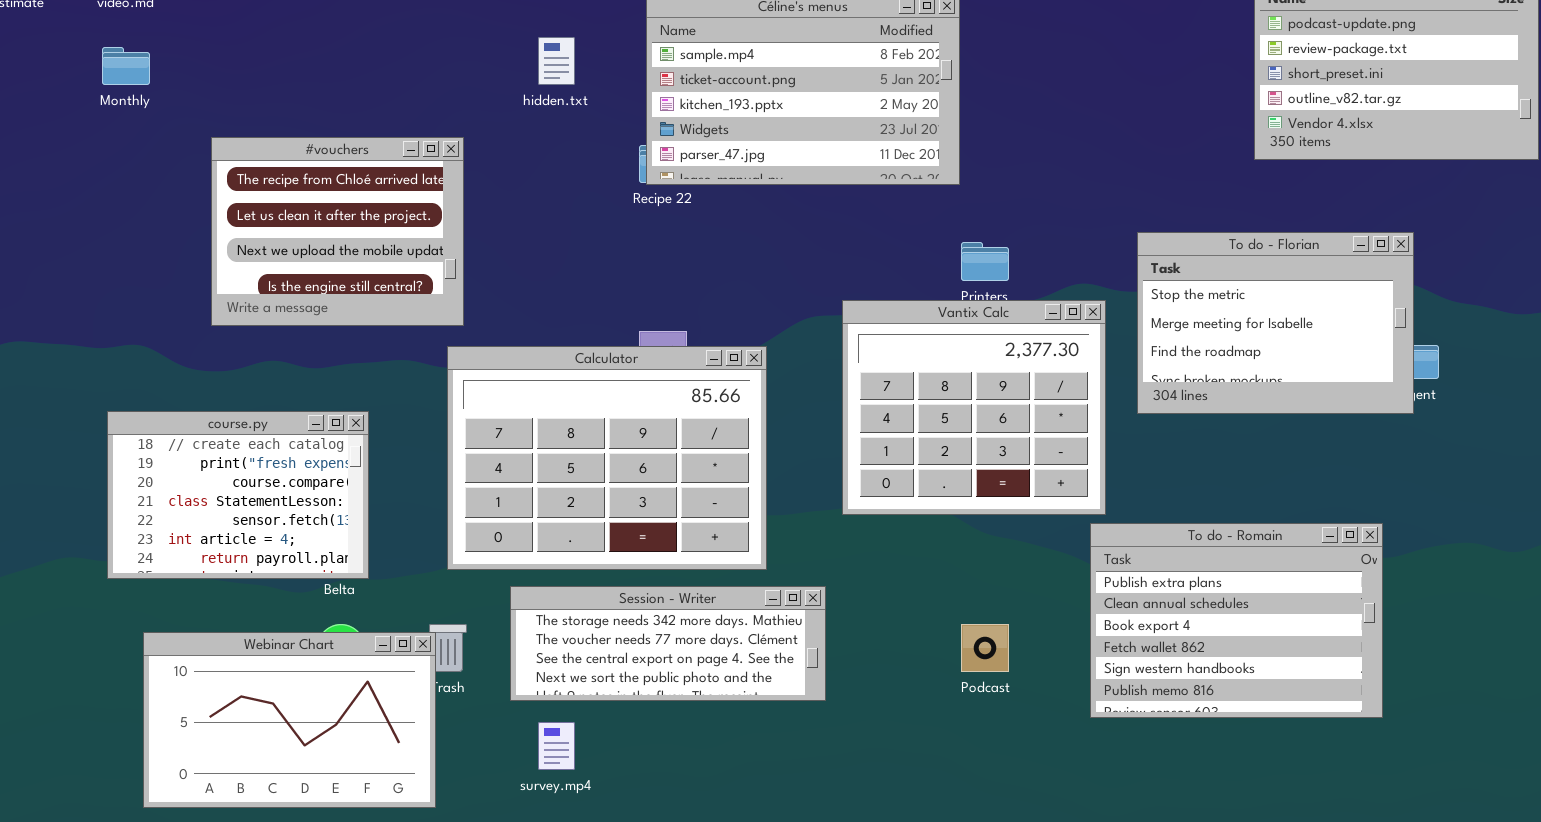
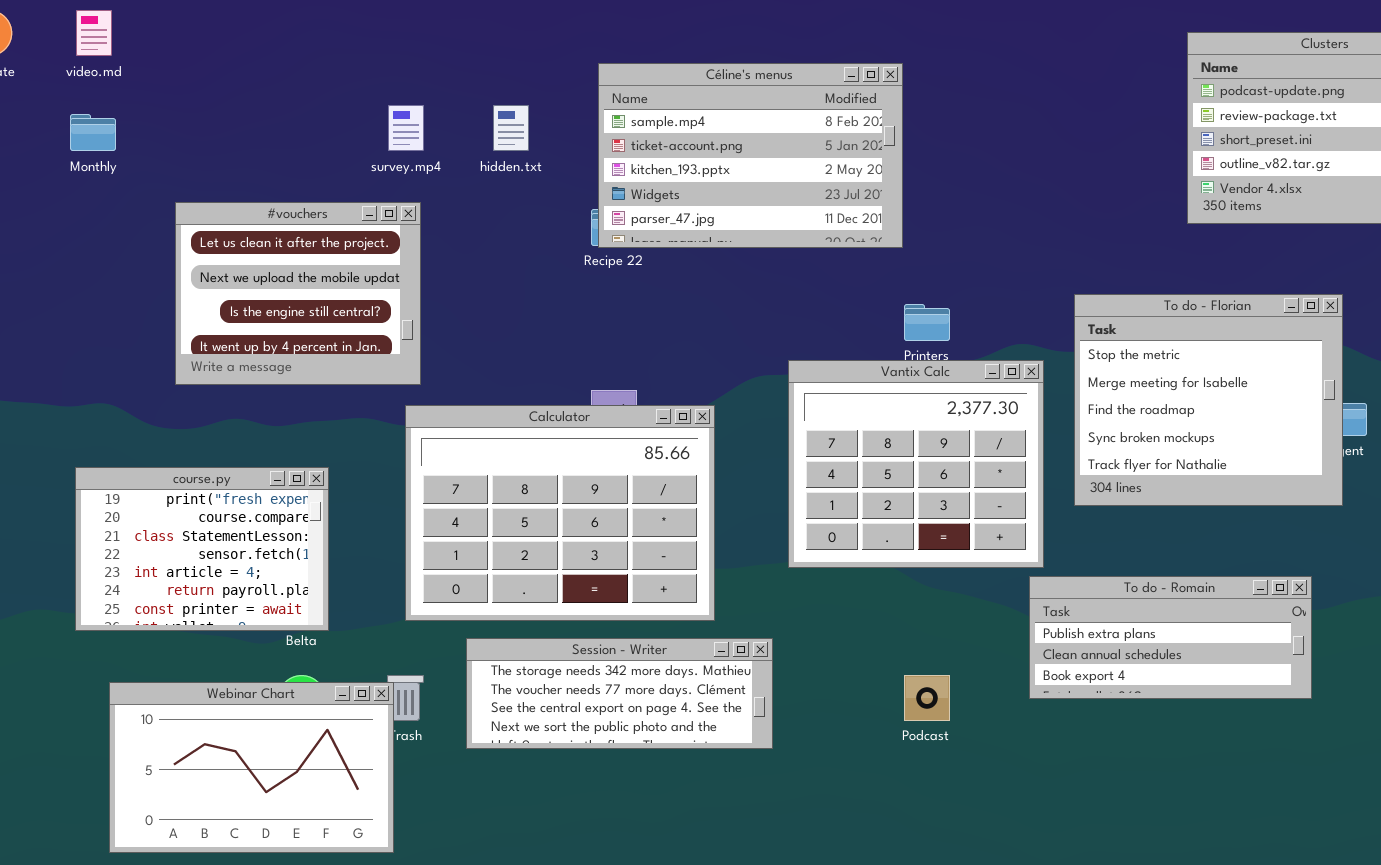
#vouchers: [211,137,464,326] -> [175,202,421,385], scrolled down 1 row
To do - Florian: [1137,232,1414,414] -> [1074,294,1343,506], resized
course.py: [107,411,369,579] -> [75,467,329,631], scrolled down 1 row
To do - Romain: [1090,523,1383,718] -> [1029,576,1312,699], resized
survey.mp4: [538,722,575,770] -> [388,105,424,151], moved

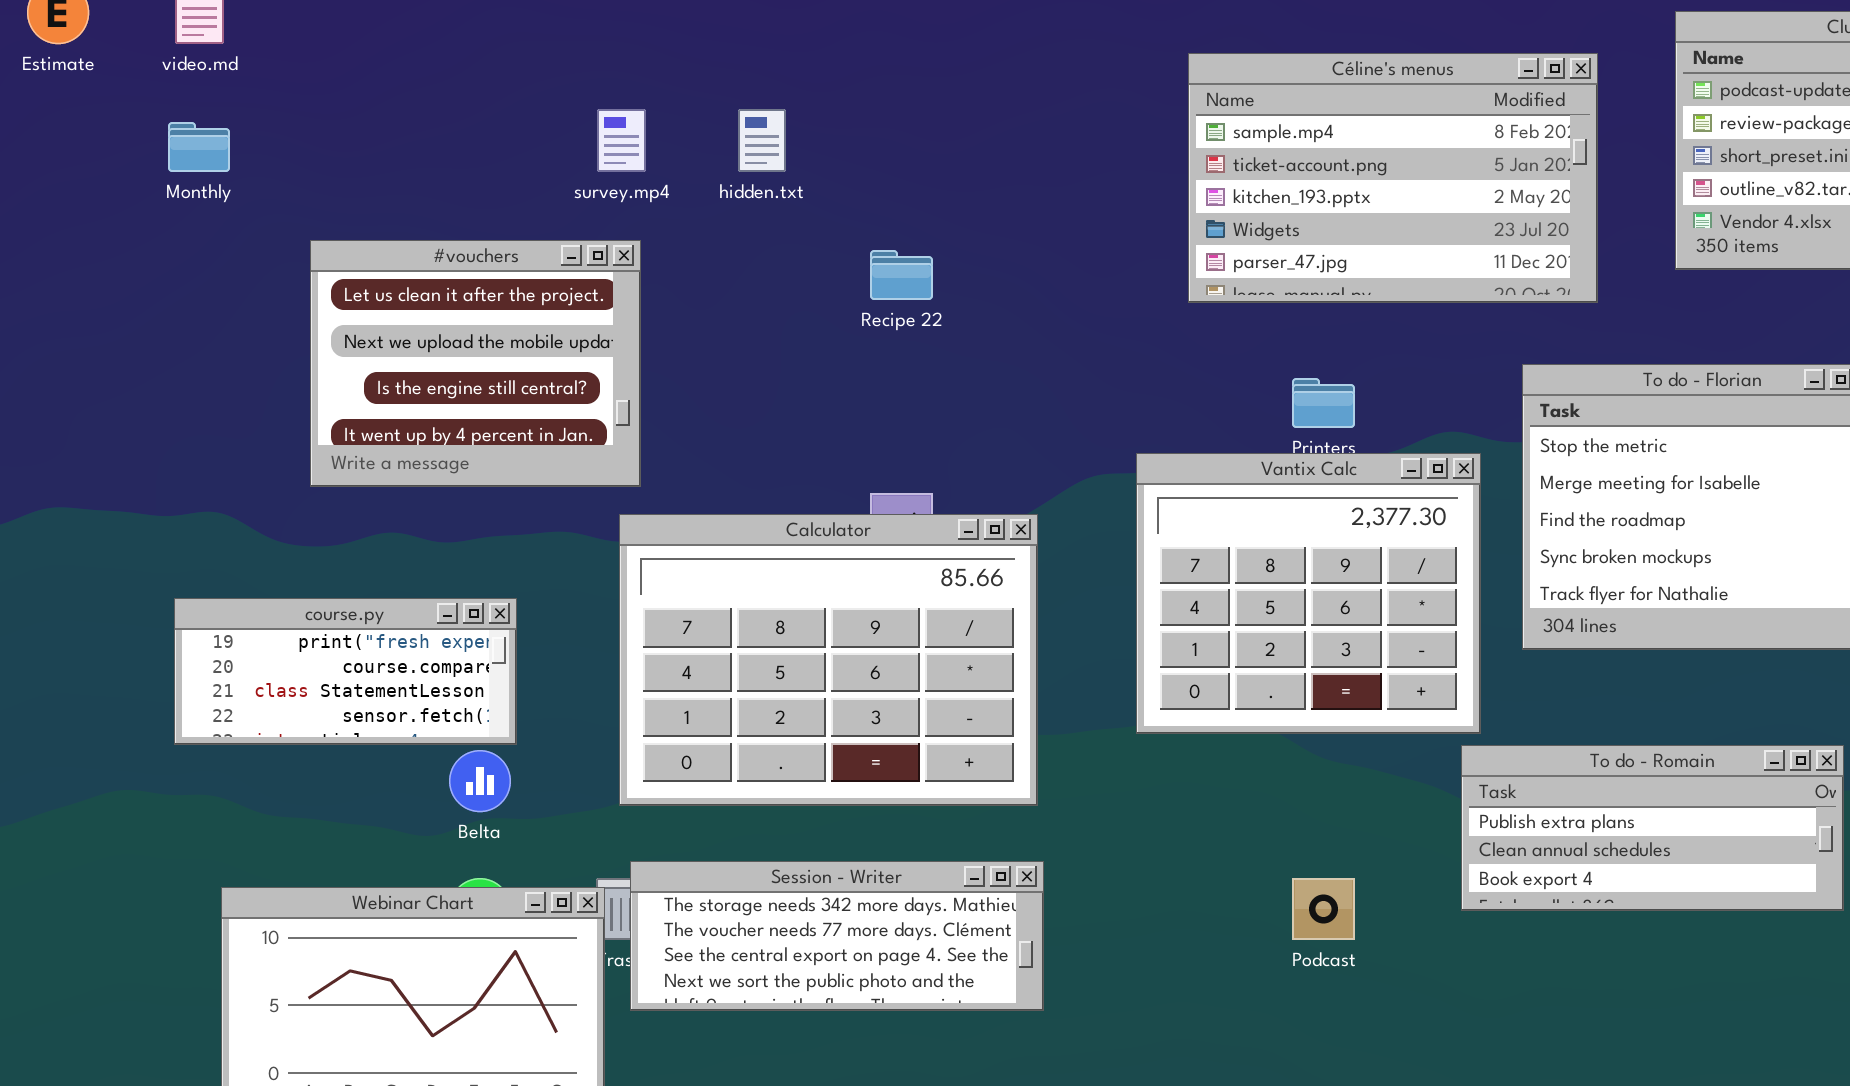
Céline's menus: [598,63,903,248] -> [1188,53,1598,303], moved
course.py: [75,467,329,631] -> [174,598,517,745], resized
Session - Writer: [466,638,773,749] -> [630,861,1044,1011], moved

